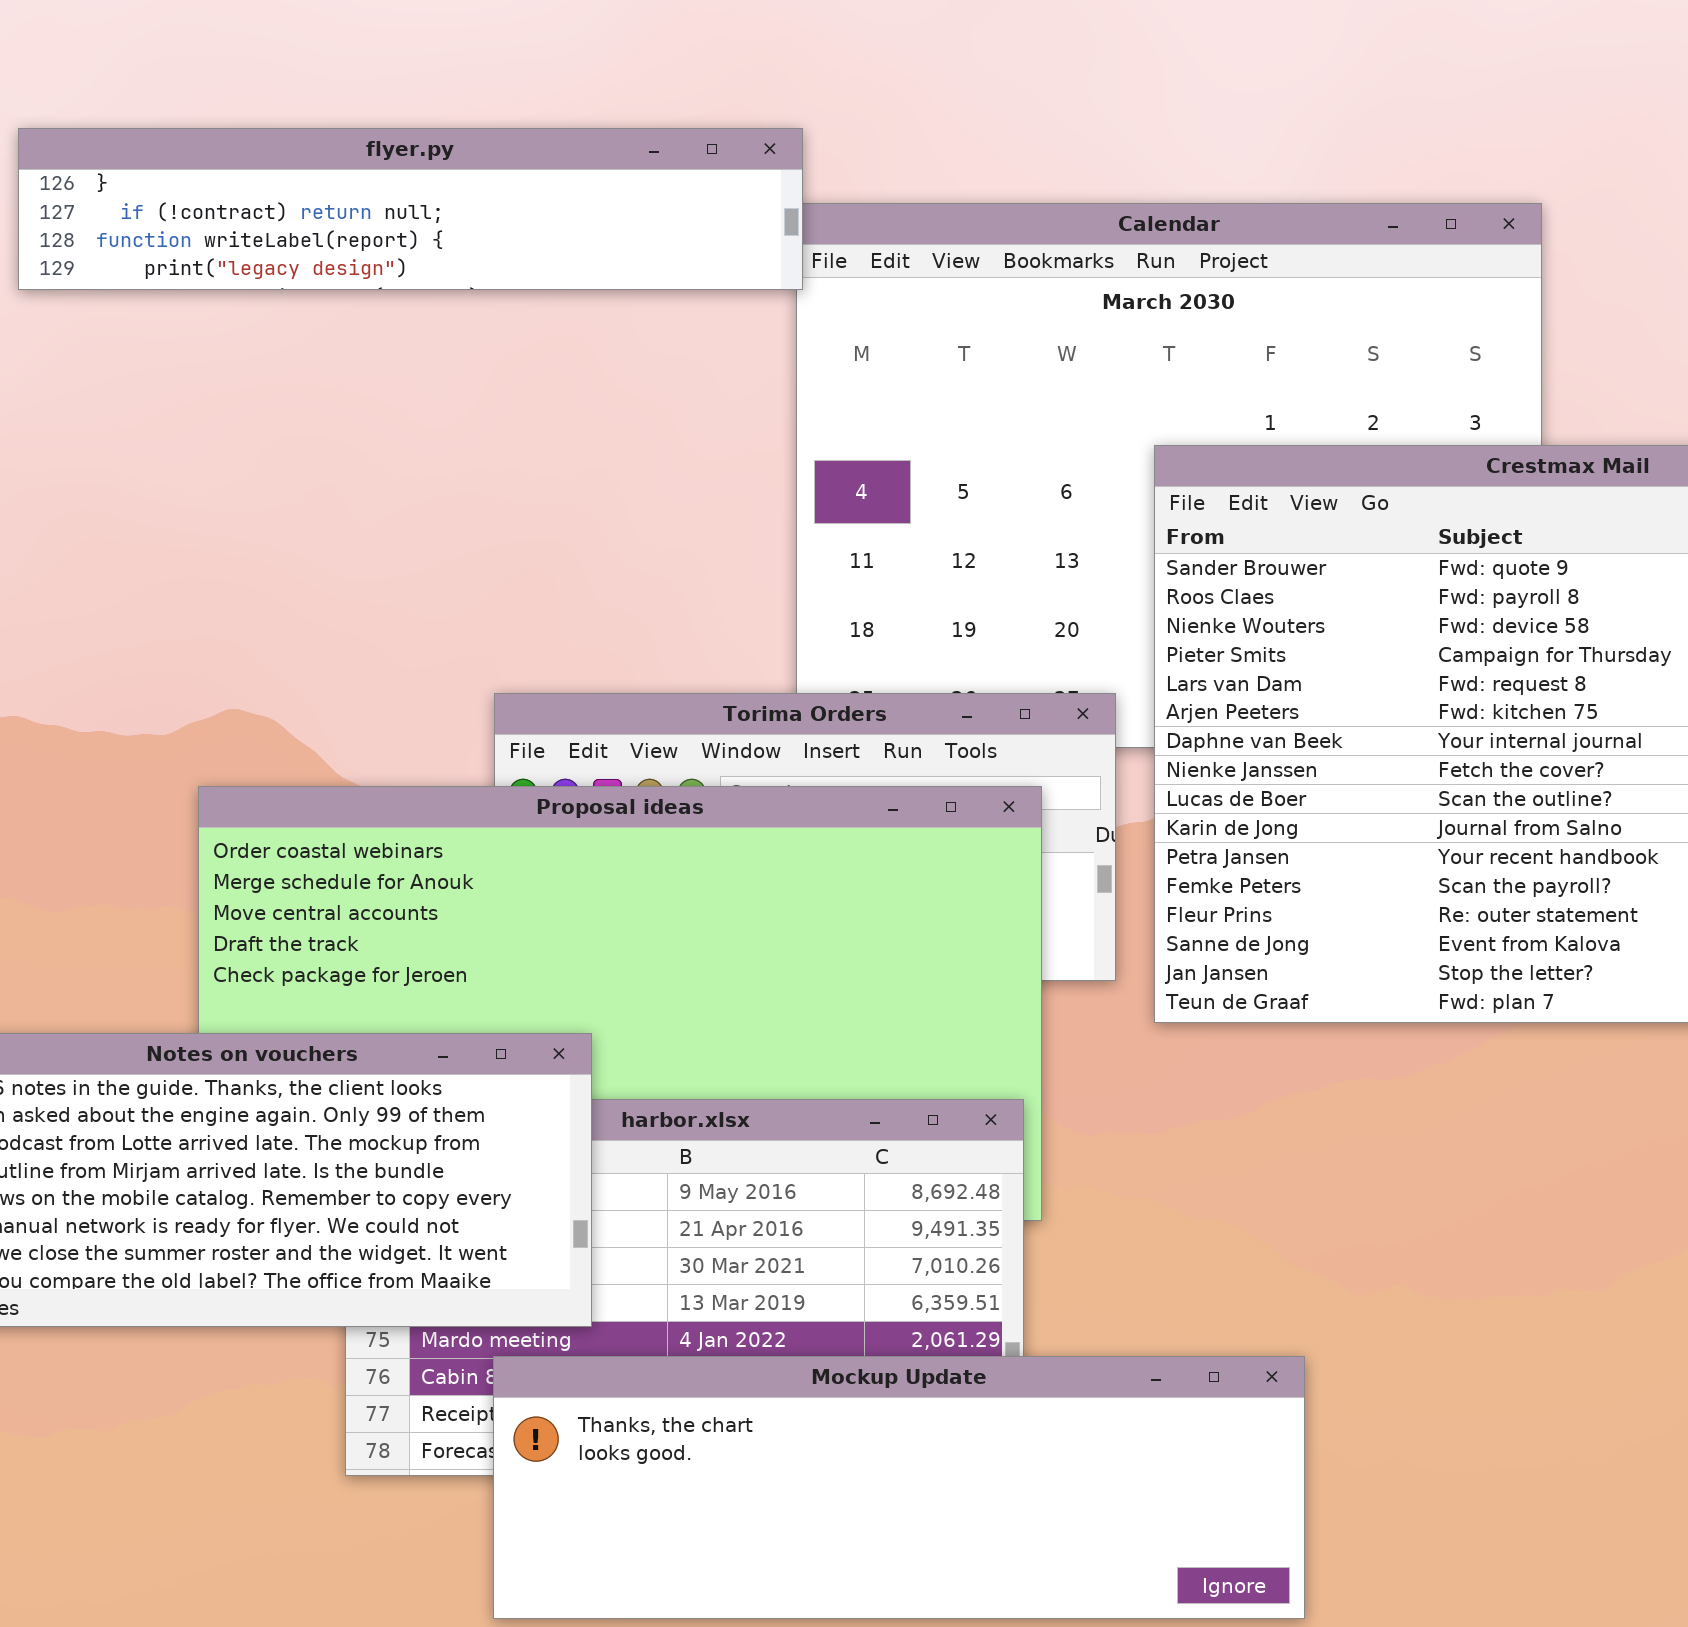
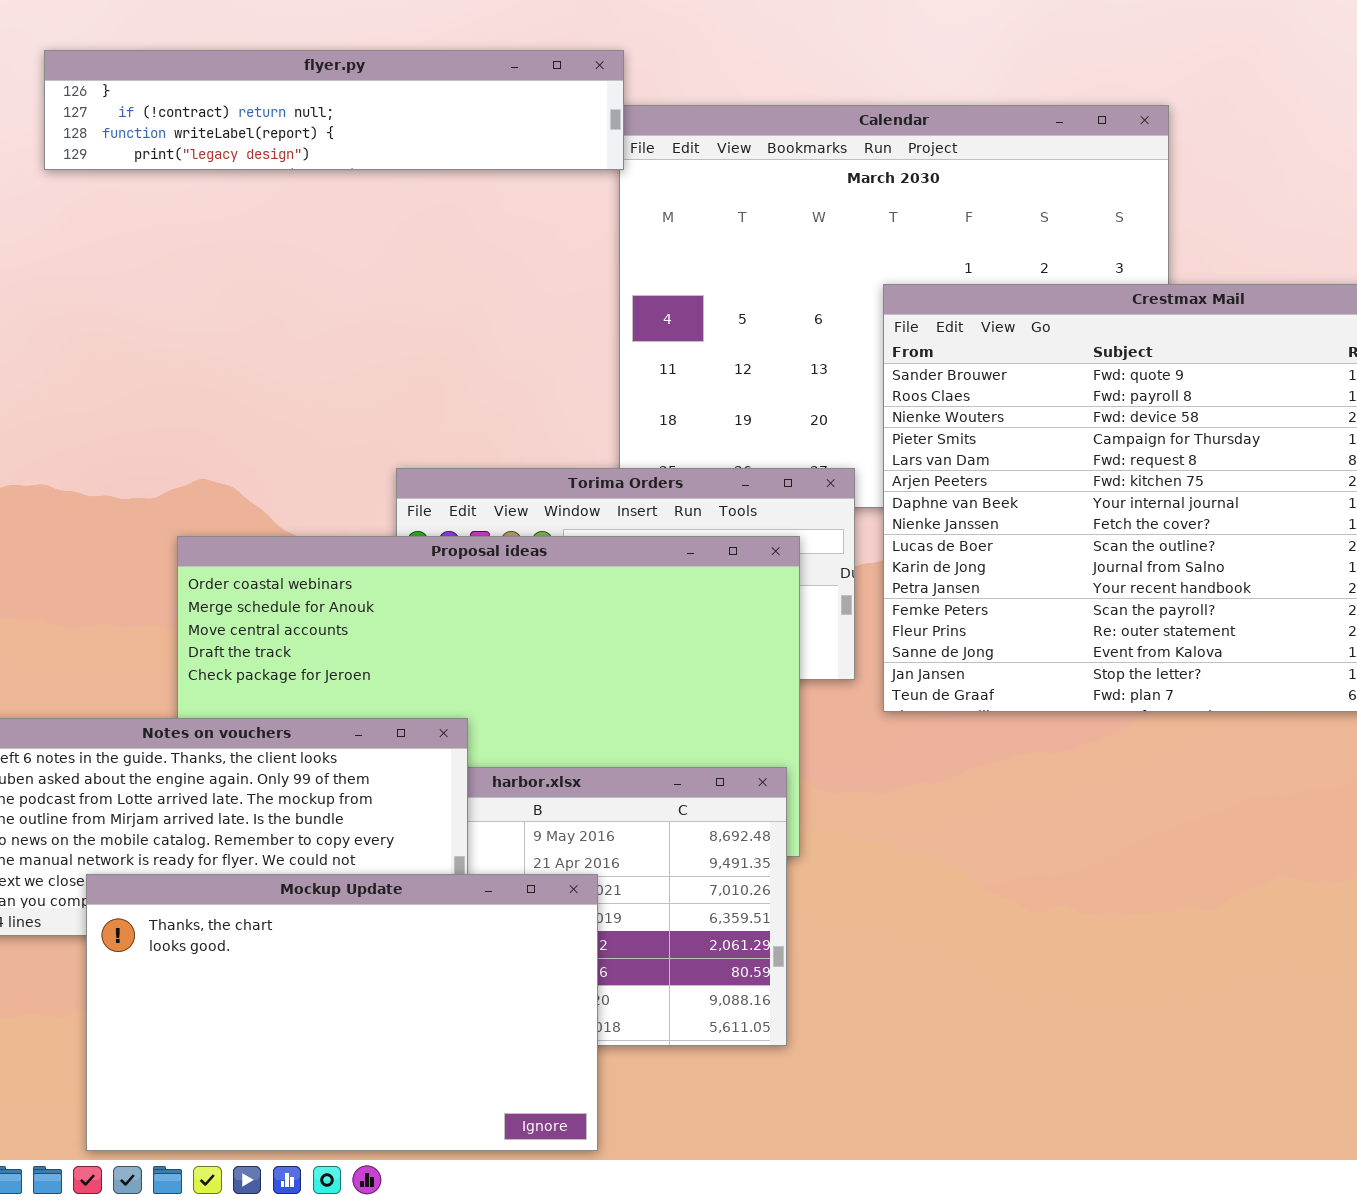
Mockup Update: [493,1356,1305,1619] -> [86,874,598,1151], moved, resized

